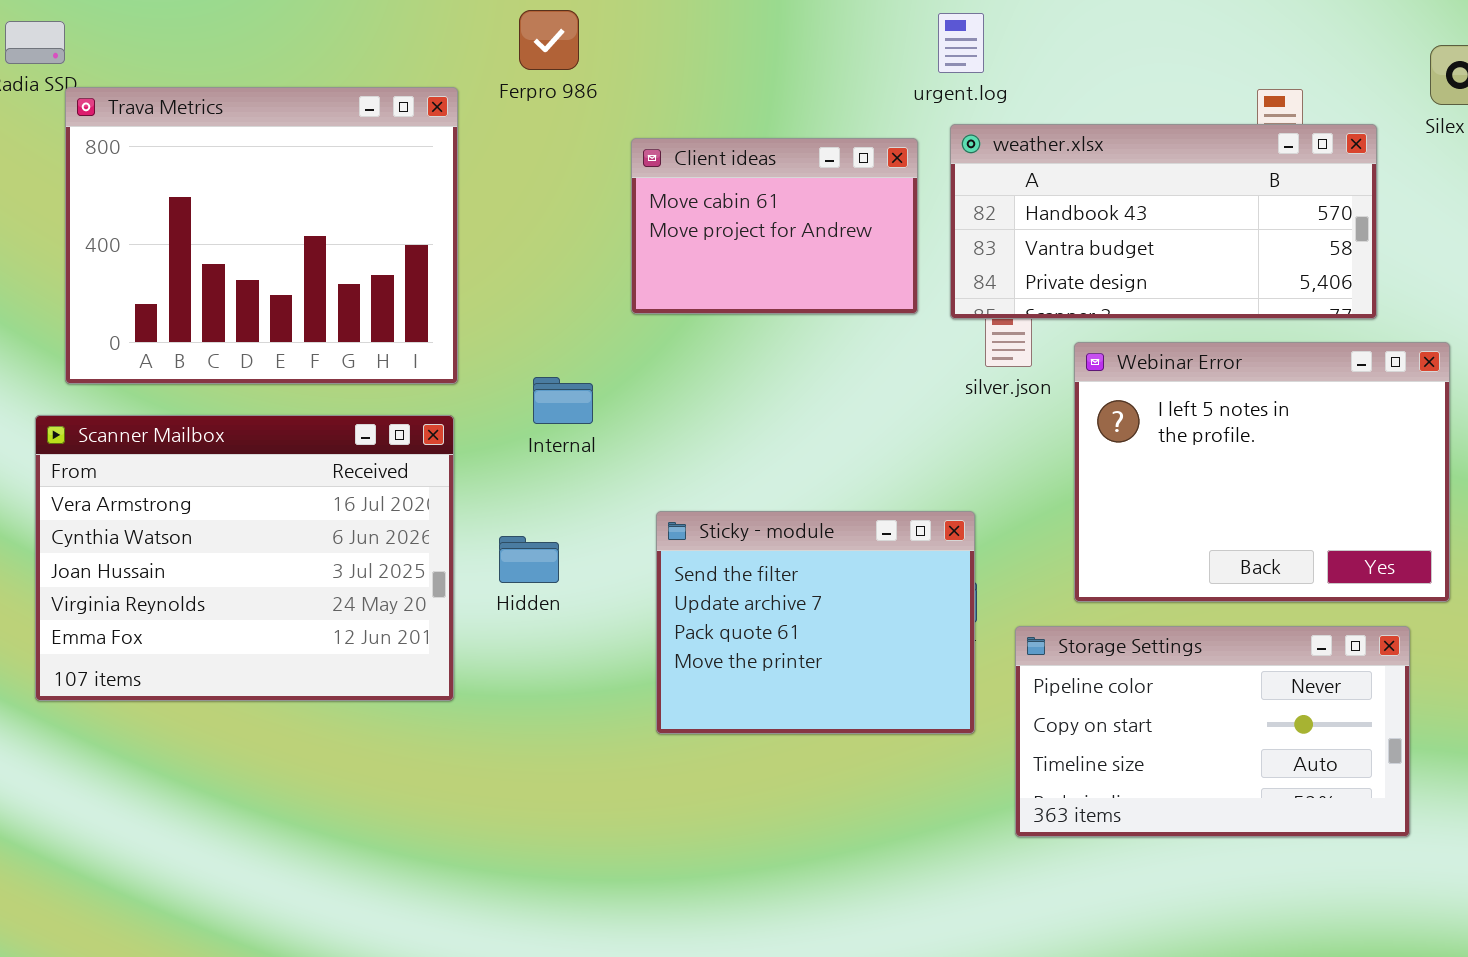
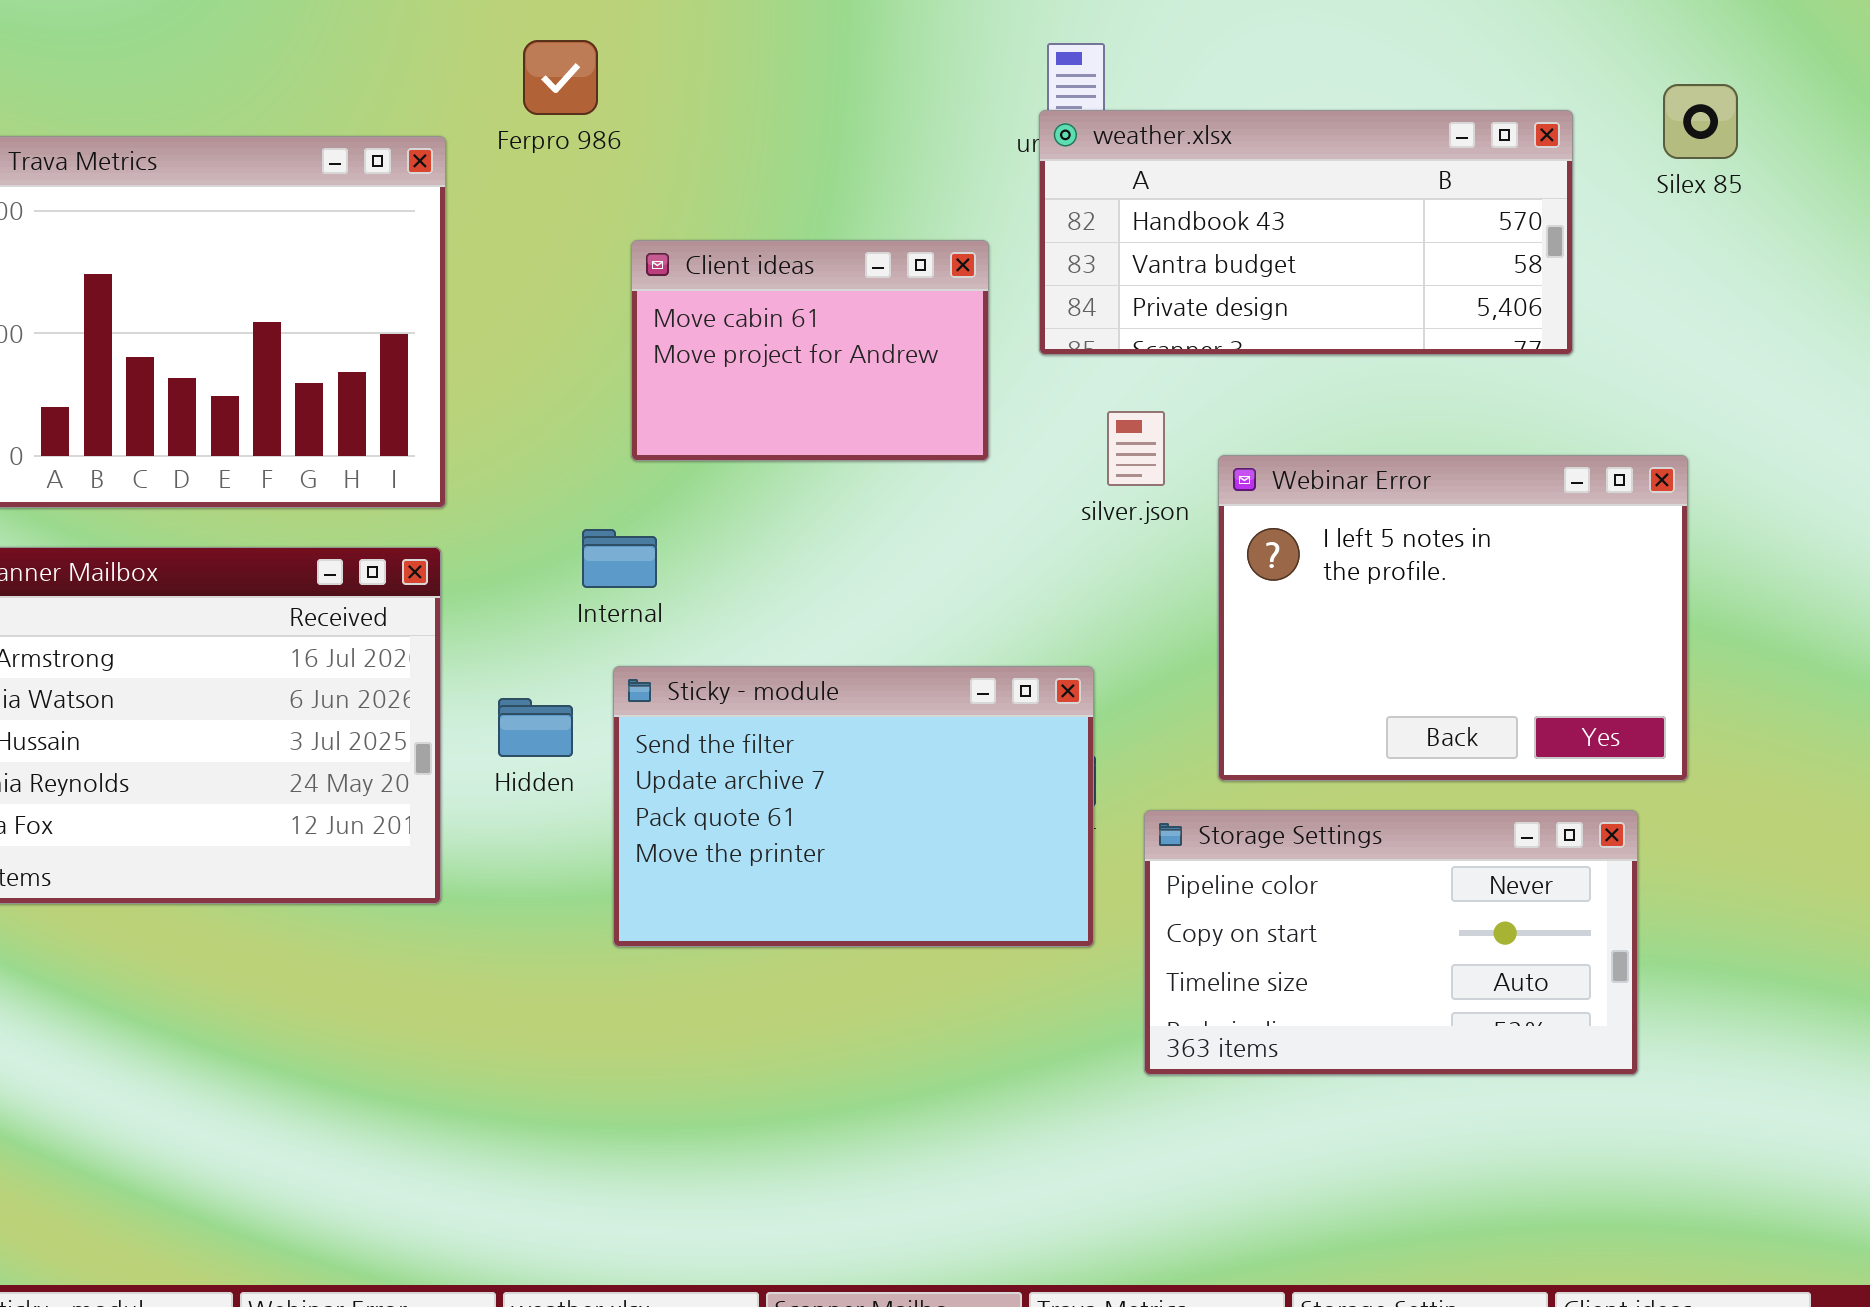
weather.xlsx: [950,124,1377,319] -> [1039,110,1573,355], moved
Client ideas: [631,138,918,314] -> [631,240,989,461], moved
Internal: [533,377,593,424] -> [582,529,657,588], moved
Sticky - module: [656,511,975,734] -> [613,666,1094,947], resized

